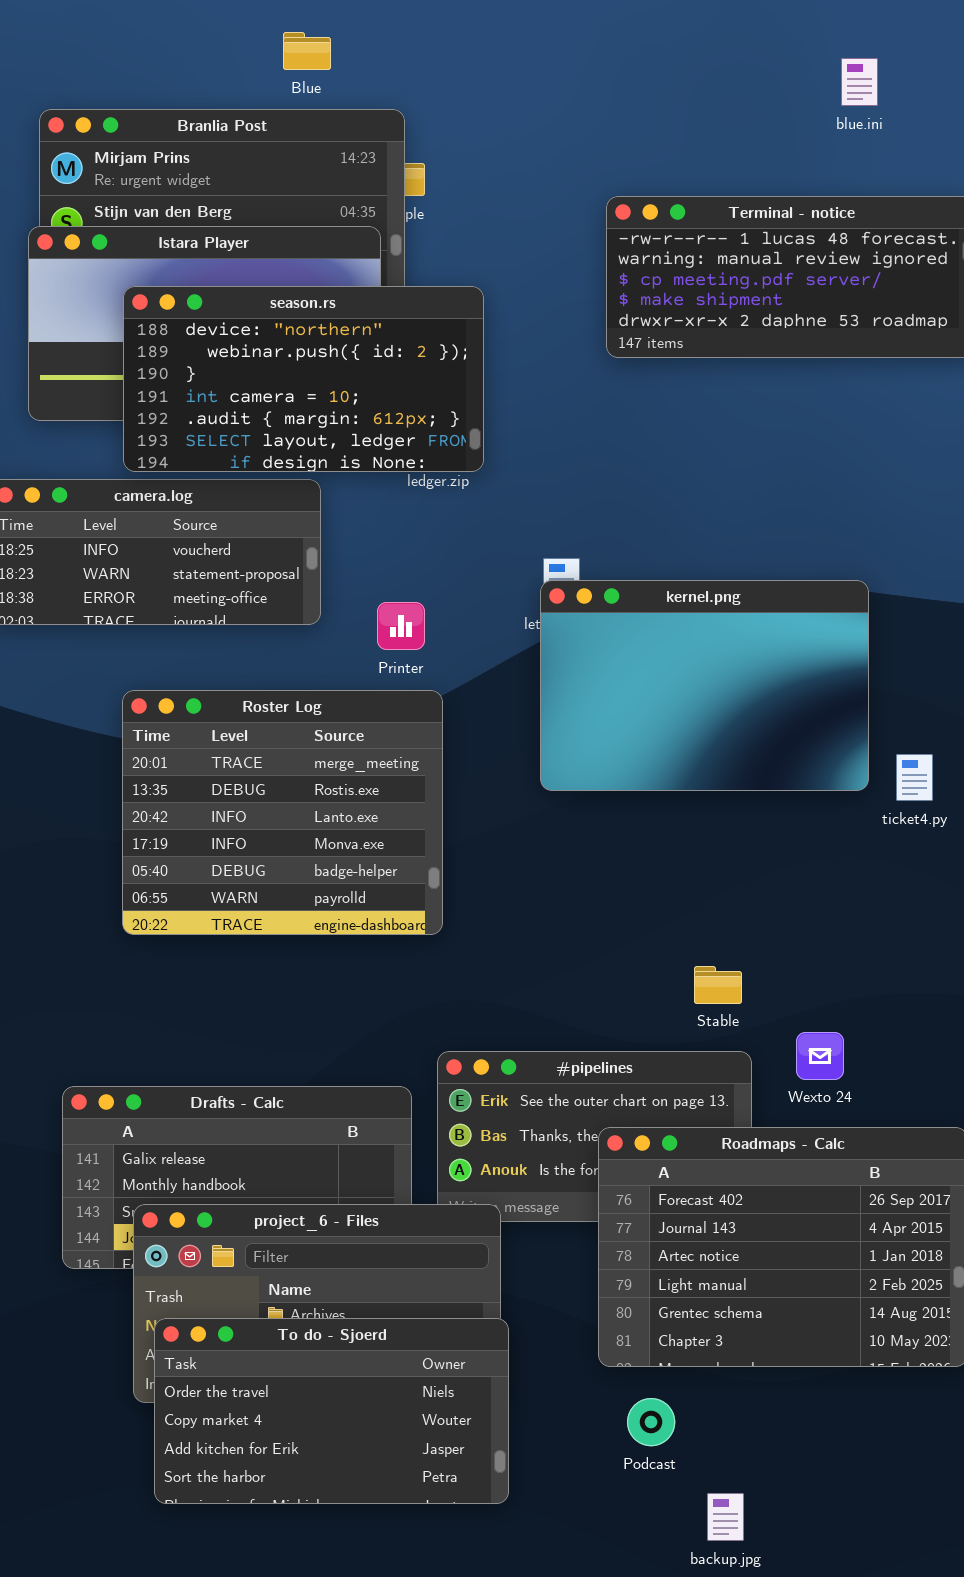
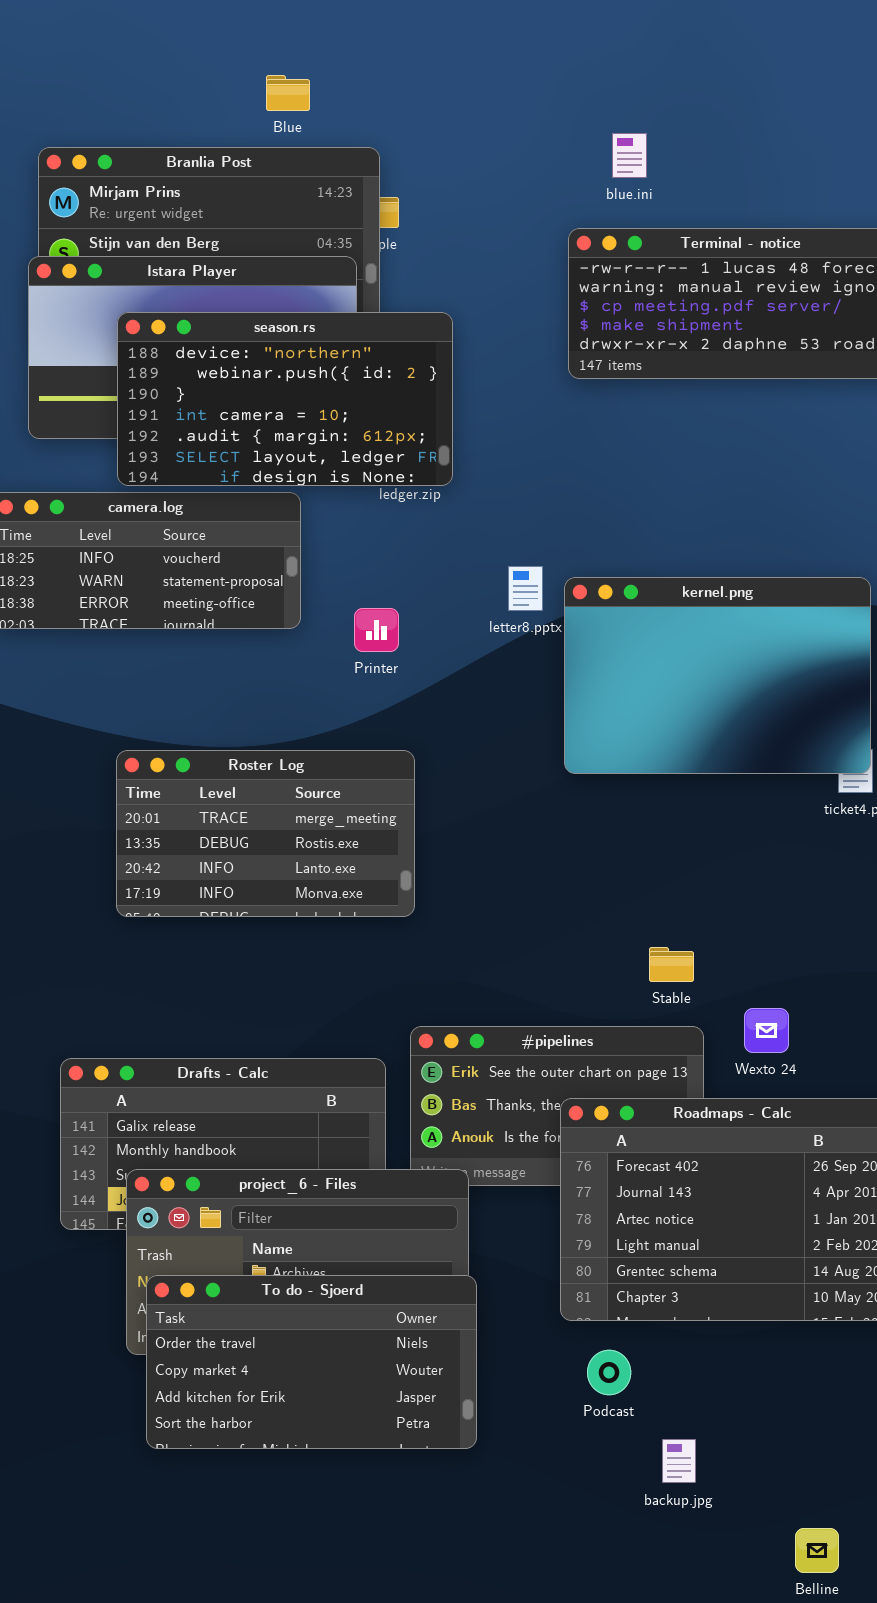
blue.ini: [841,58,878,106] -> [612,133,647,178], moved
kernel.png: [540,580,869,791] -> [564,577,871,774], moved
Roster Log: [122,690,443,935] -> [116,750,415,917], resized

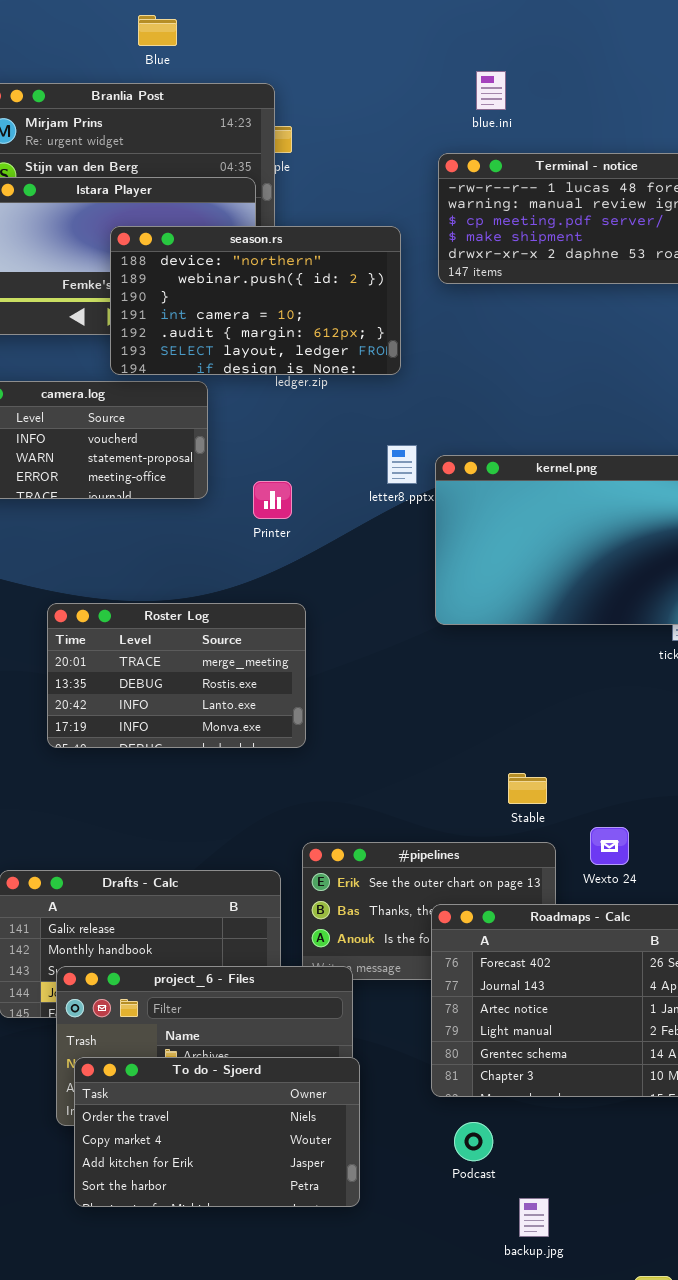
Blue: [266,75,310,111] -> [138,15,177,46], moved
season.rs: [117,312,453,486] -> [110,226,401,375], moved

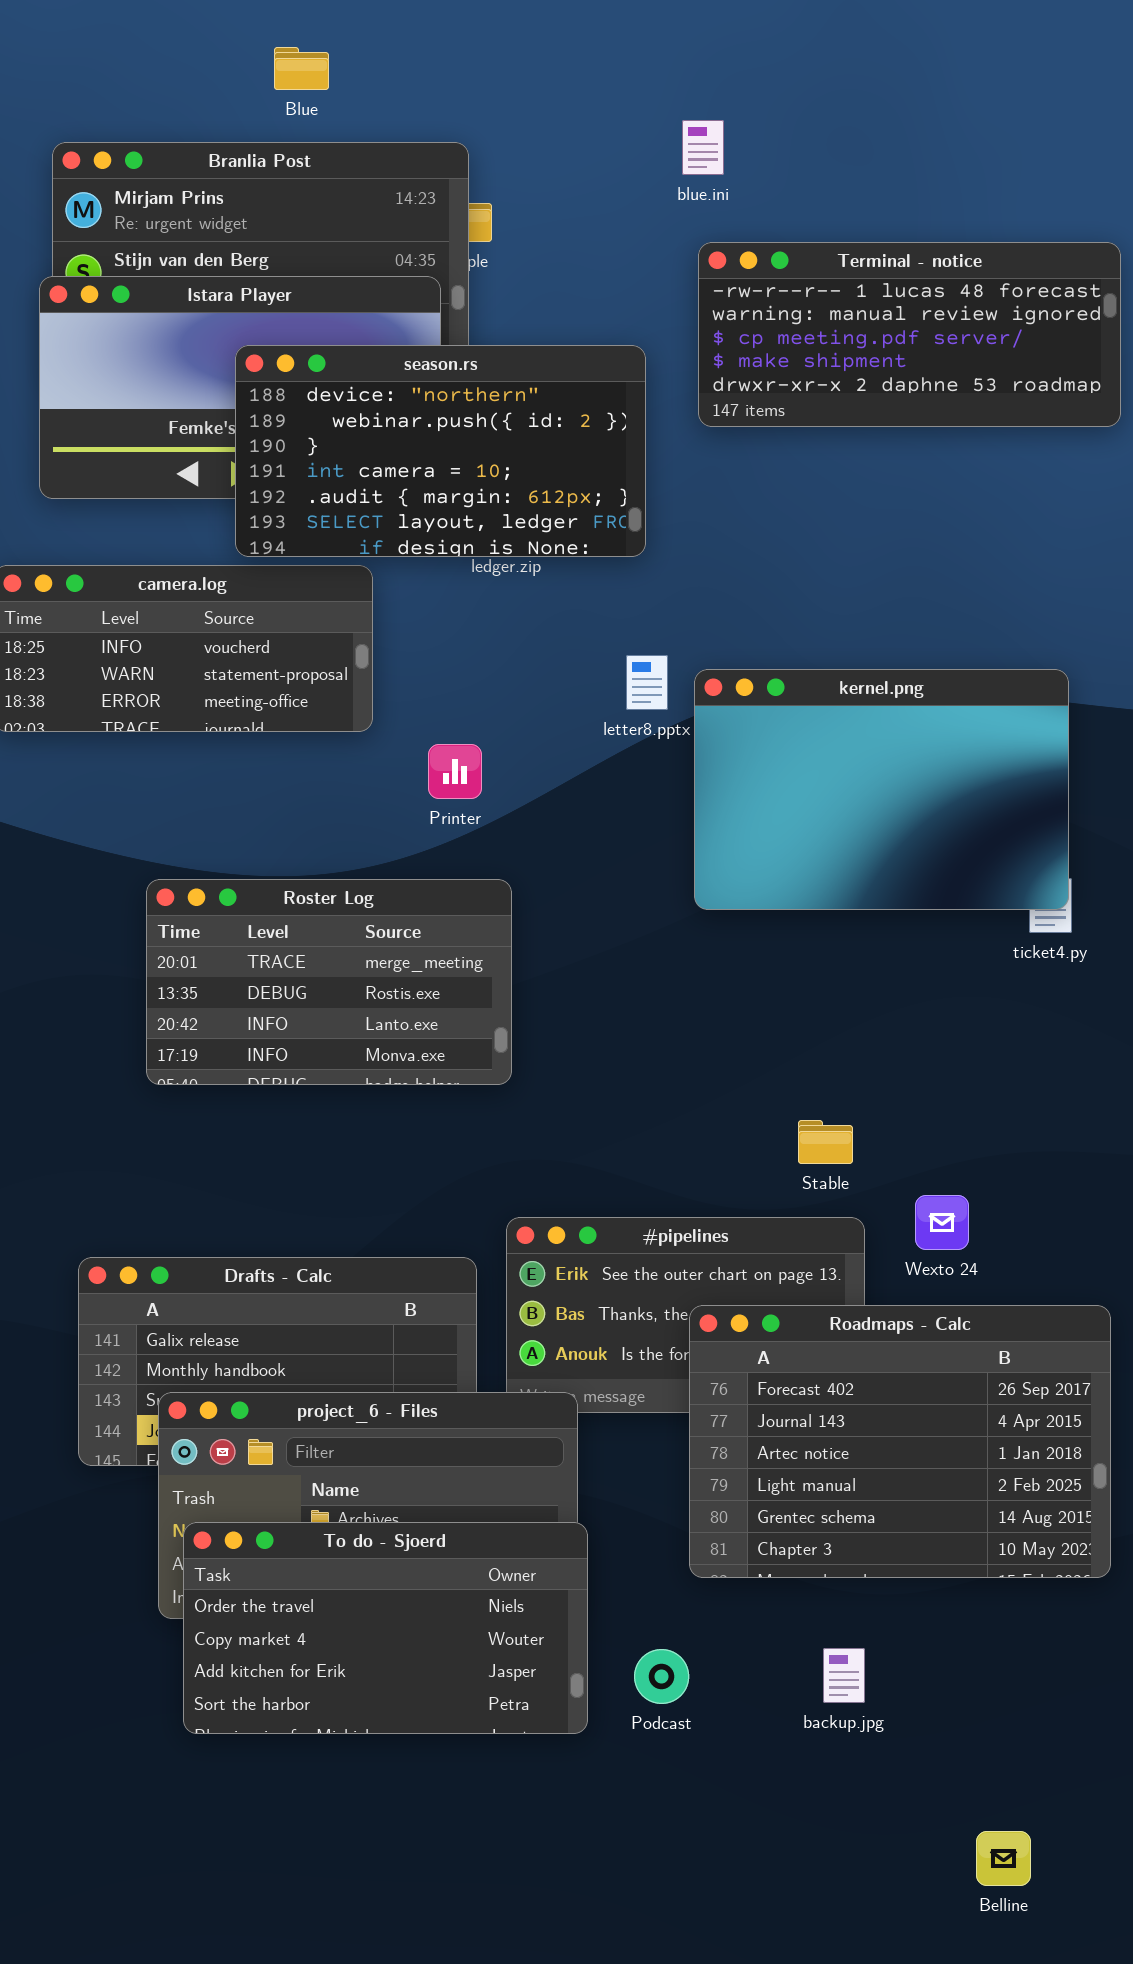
blue.ini: [476,71,506,110] -> [682,120,724,175], moved
Printer: [253,481,292,519] -> [428,744,482,799], moved
Podcast: [454,1122,493,1161] -> [634,1649,689,1704], moved
backup.jpg: [519,1198,549,1237] -> [823,1648,865,1703], moved

